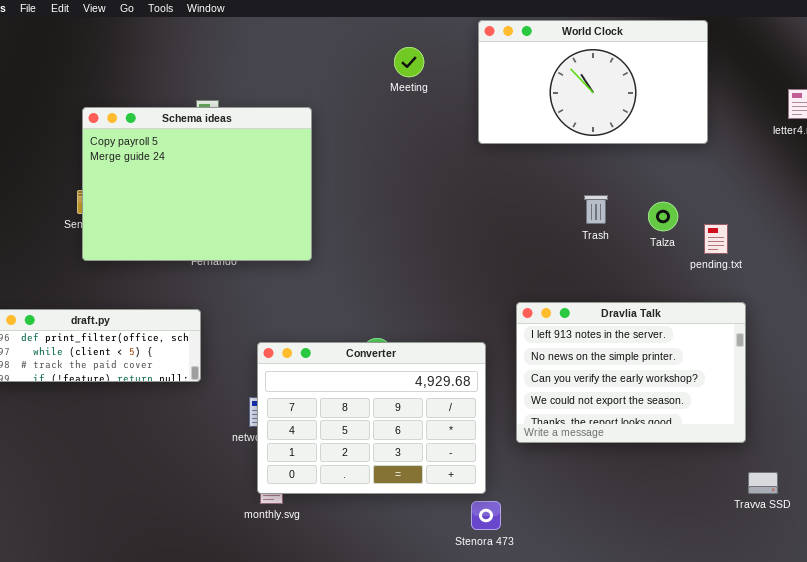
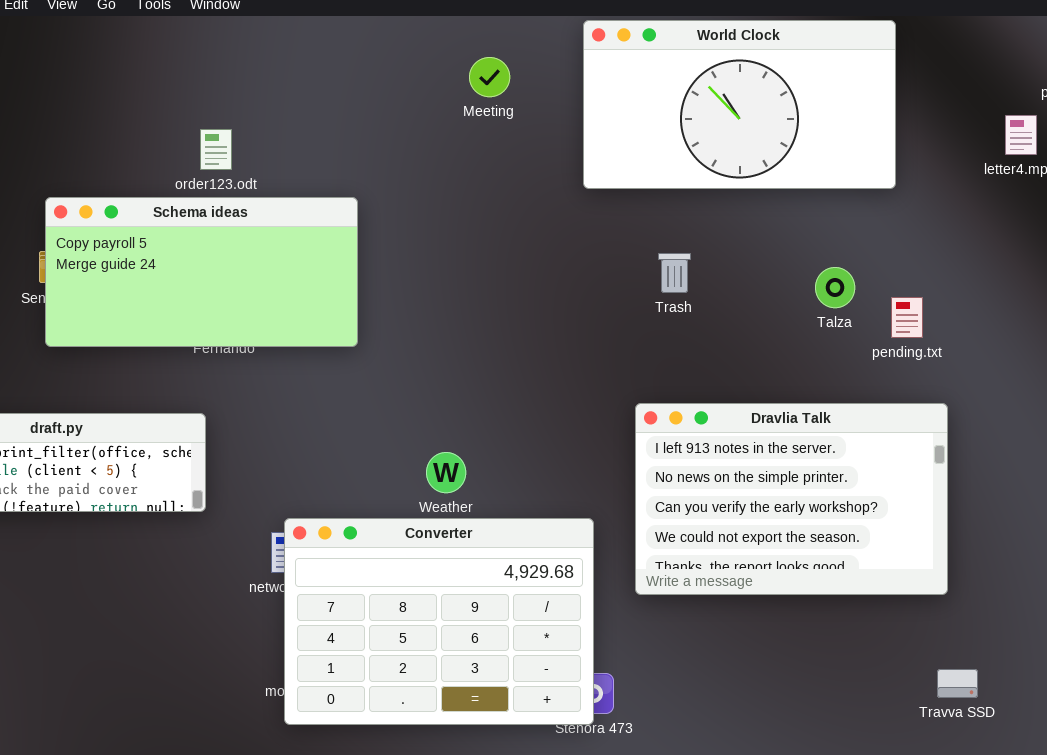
Schema ideas: [82,107,312,261] -> [45,197,358,347], resized
Trash: [584,195,608,224] -> [658,253,691,293], moved
Converter: [257,342,486,494] -> [284,518,594,725], moved
Travva SSD: [748,472,778,494] -> [937,669,978,698], moved

